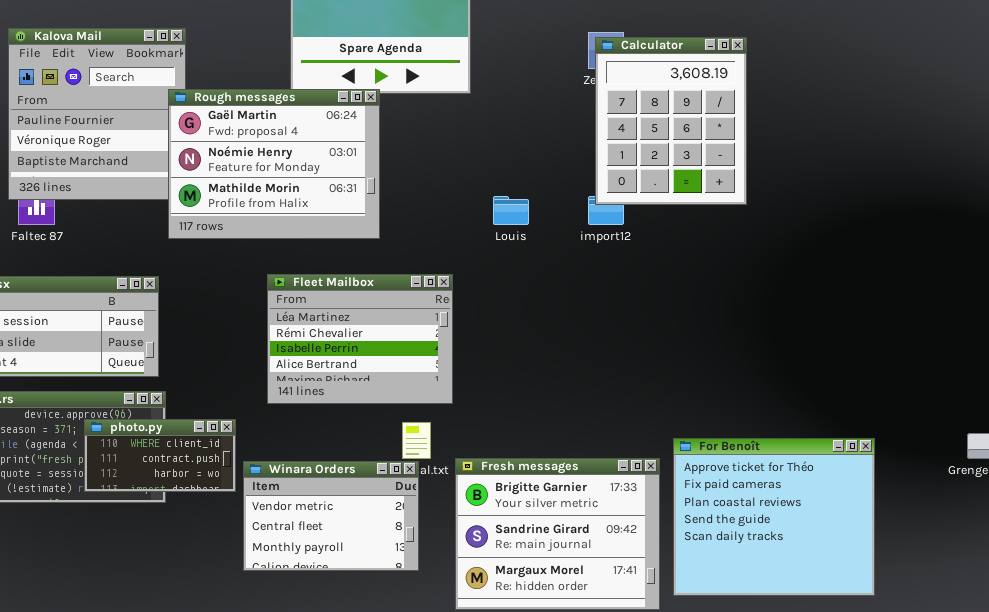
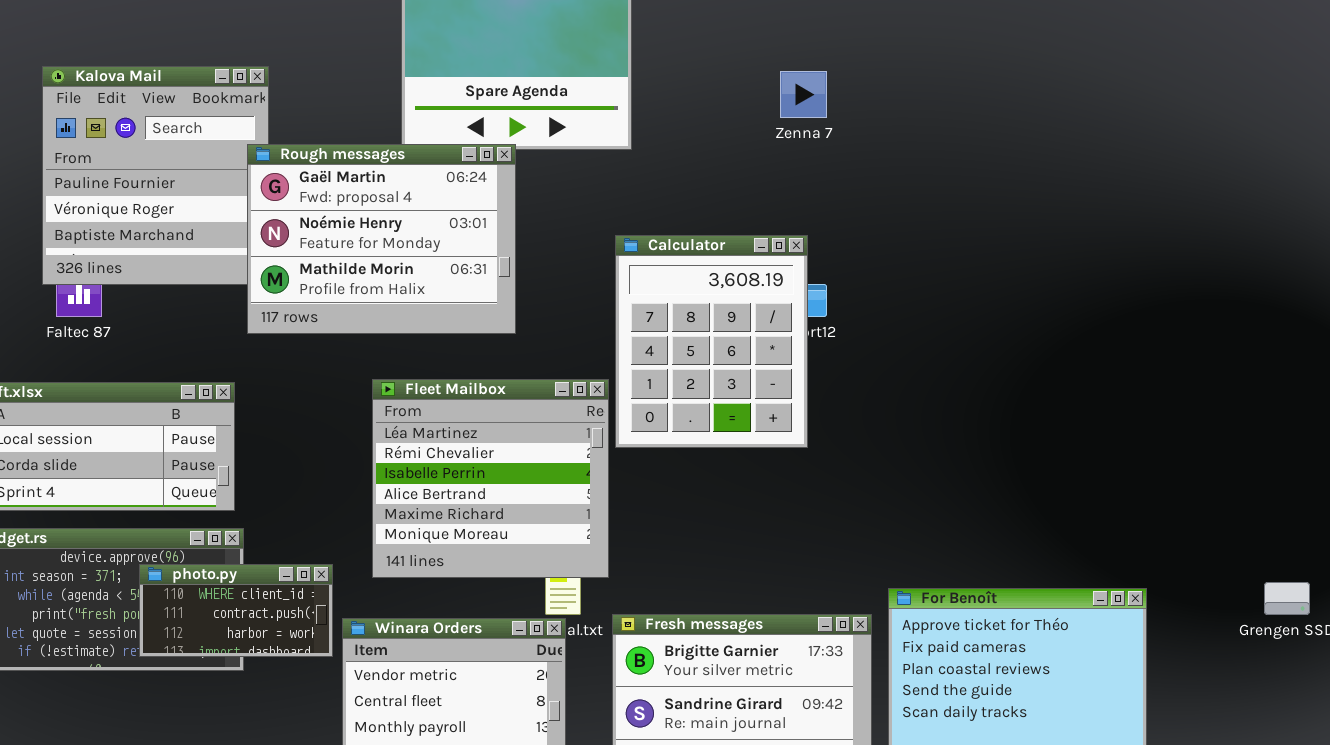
Calculator: [595,37,747,205] -> [615,235,808,448], moved
Fleet Mailbox: [267,274,453,404] -> [372,379,609,578], resized

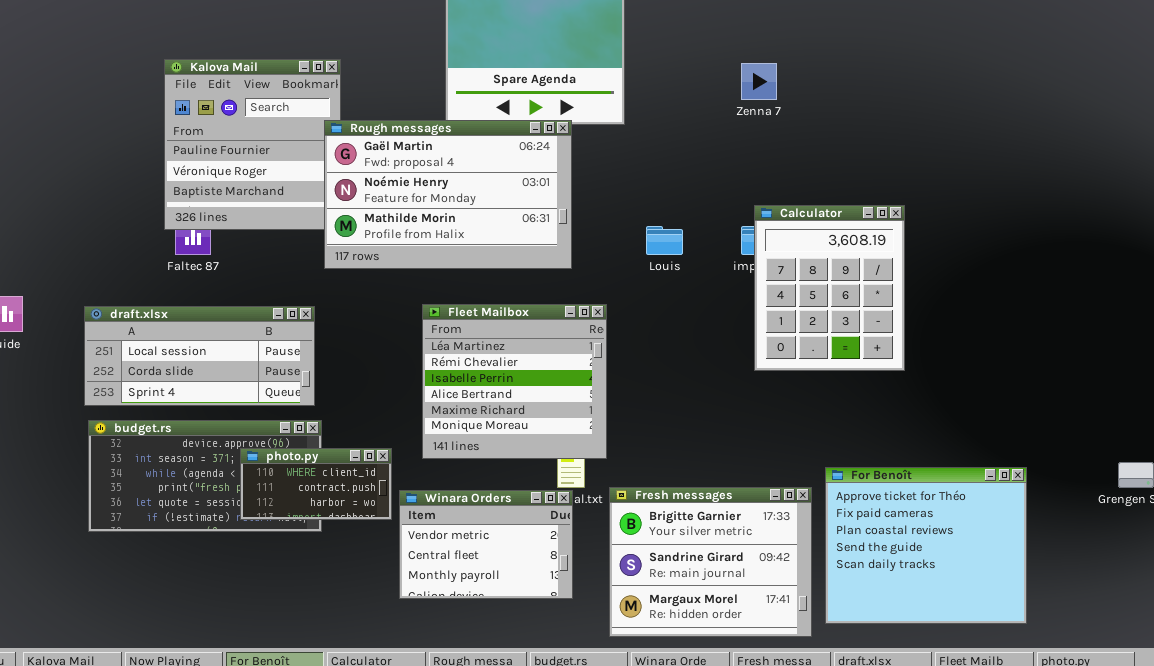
Rough messages: [247,144,516,334] -> [324,120,572,269], resized
Calculator: [615,235,808,448] -> [754,205,905,371], moved

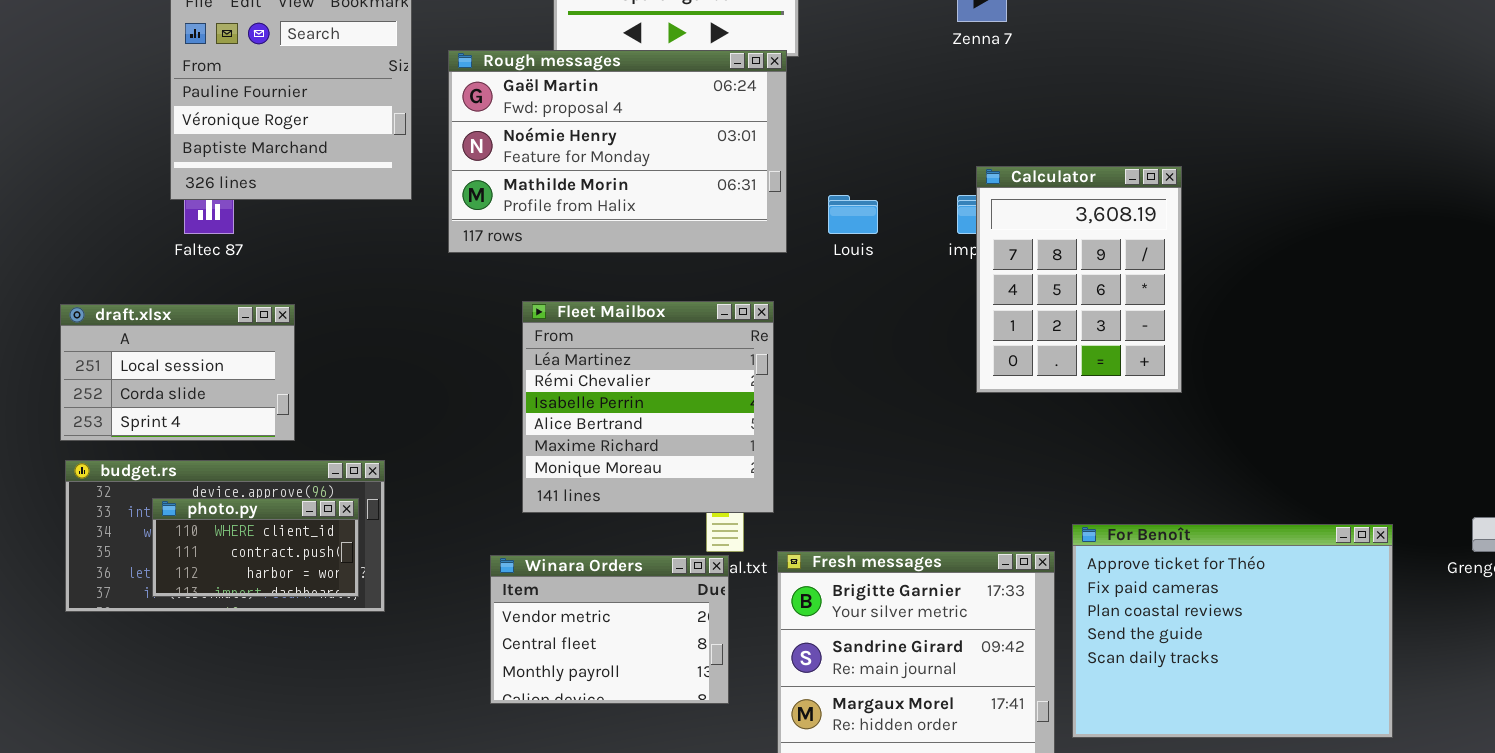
Rough messages: [324,120,572,269] -> [448,50,787,253], moved
draft.xlsx: [84,306,315,406] -> [60,304,295,441], resized
photo.py: [240,448,392,520] -> [152,498,359,597], moved
For Benoît: [825,467,1027,624] -> [1072,524,1393,738], resized

